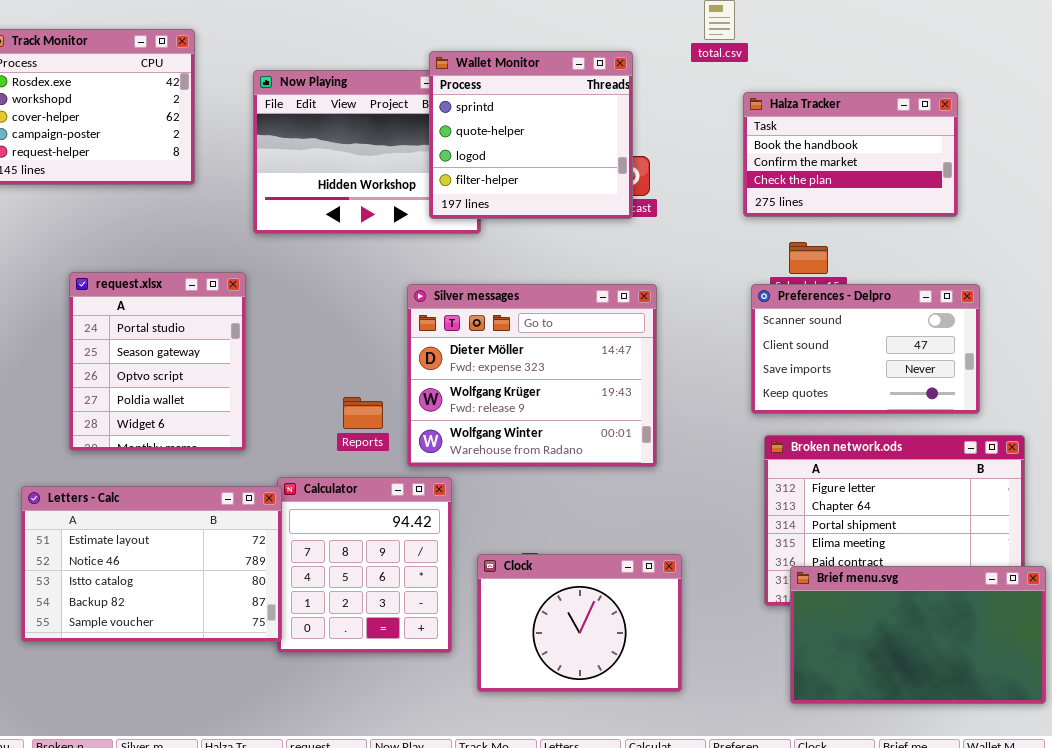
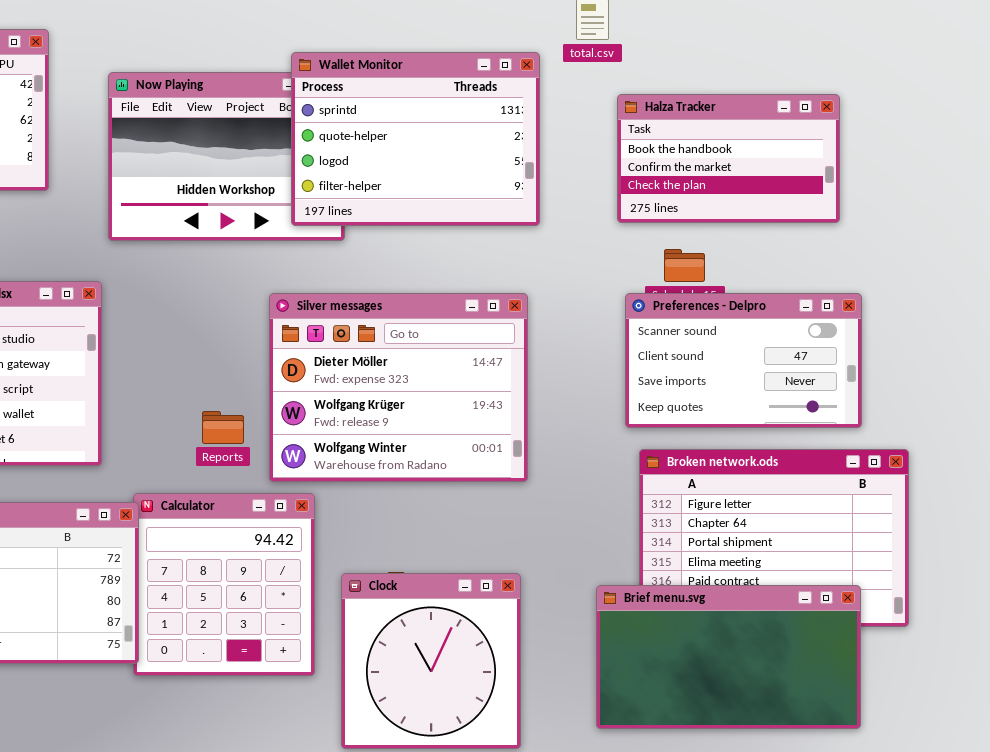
Wallet Monitor: [429,51,633,219] -> [291,52,540,226], resized
Clock: [477,554,682,692] -> [341,573,521,749], resized
Brief menu.svg: [790,566,1046,704] -> [596,585,861,729], moved

